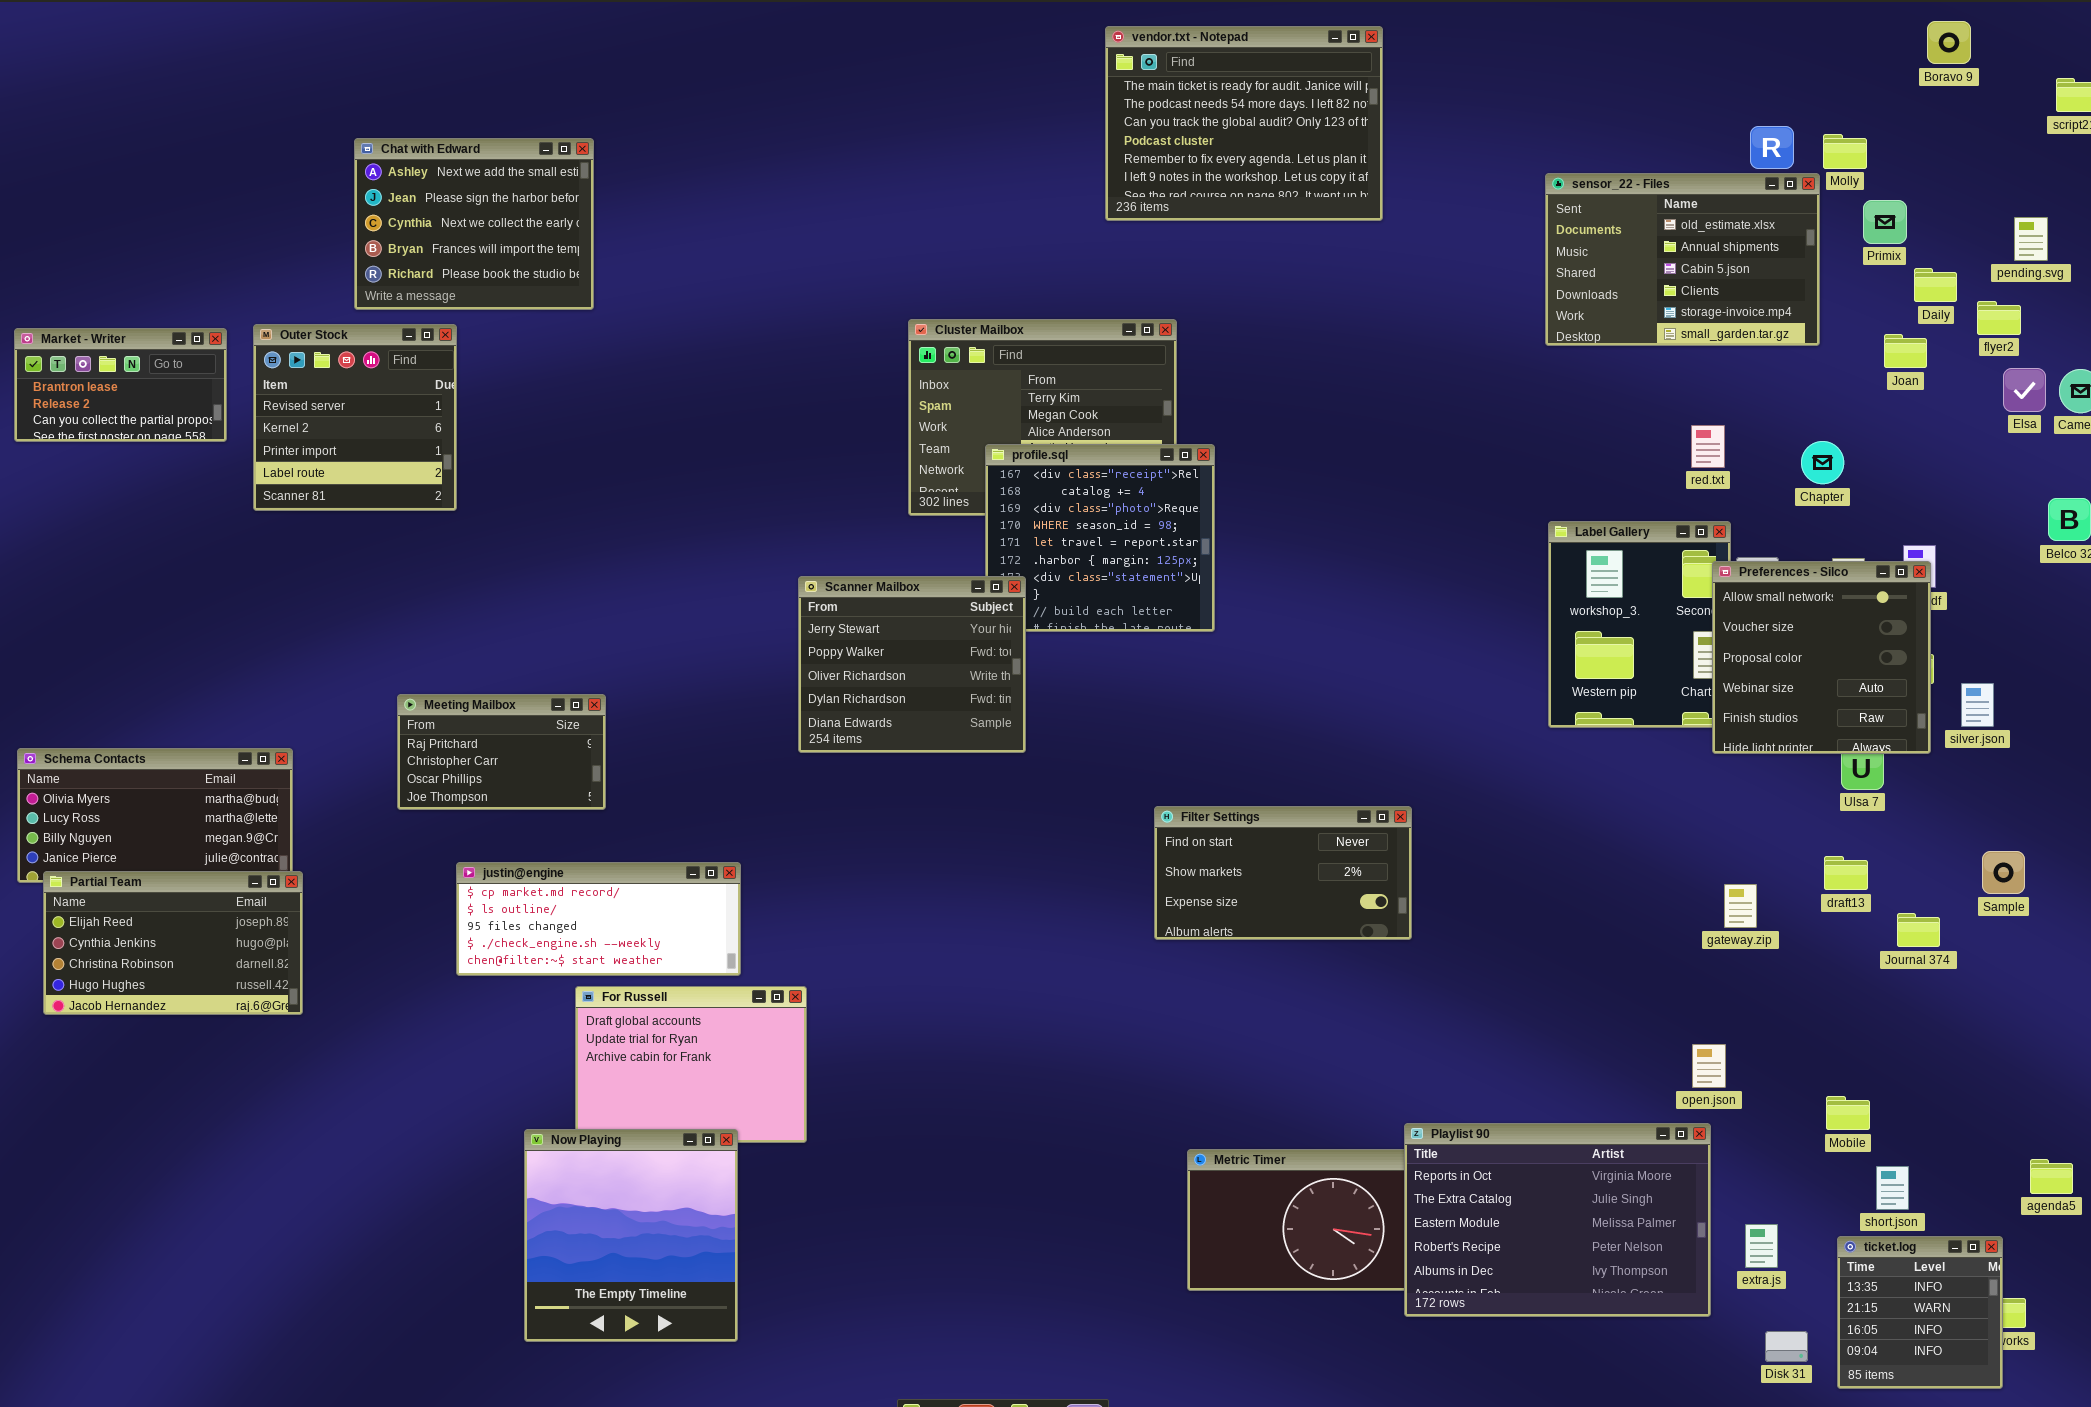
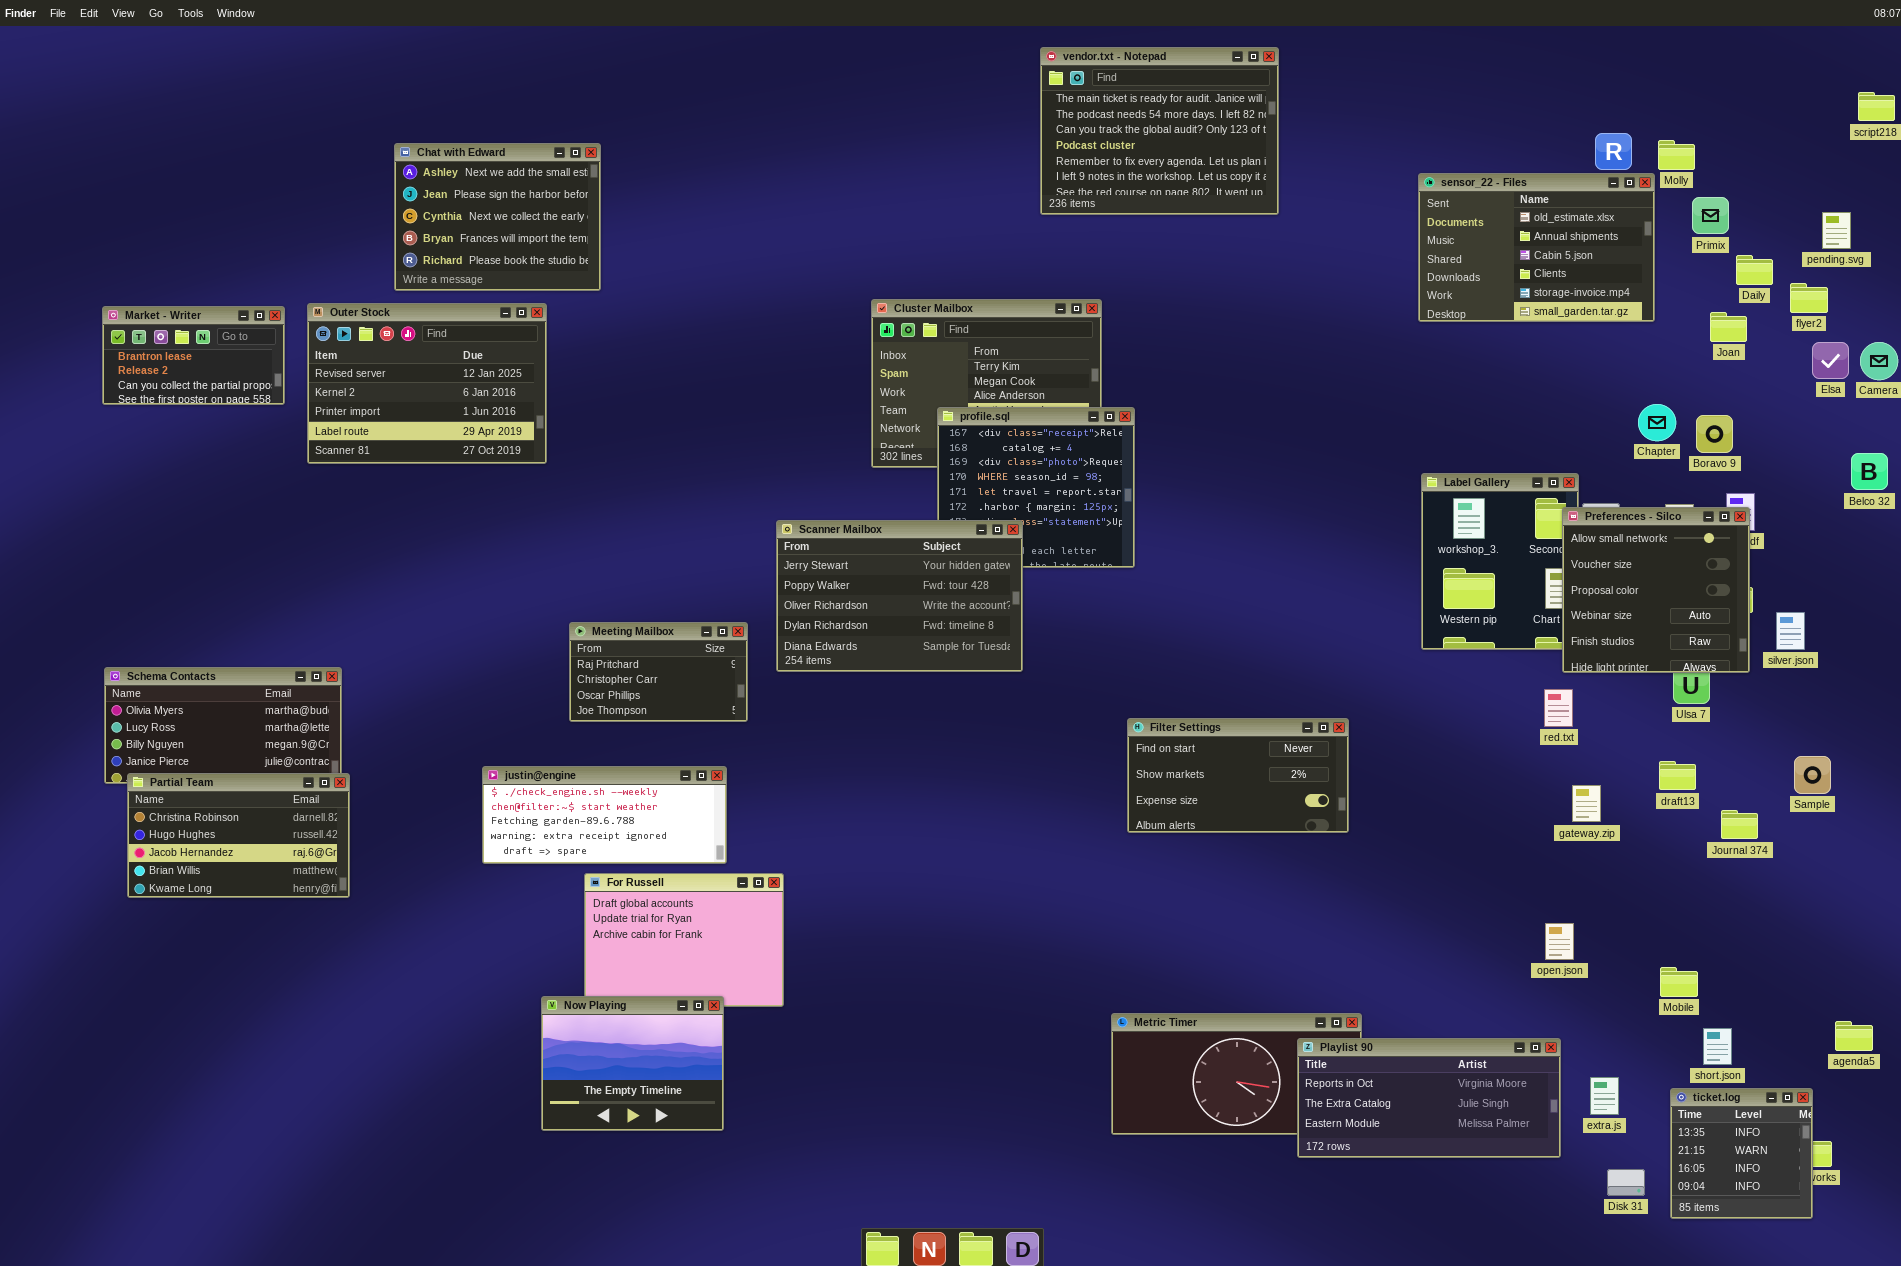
Boravo 9: [1927,21,1971,64] -> [1696,415,1733,453], moved
Outer Stock: [253,324,457,511] -> [307,303,547,464], resized
red.txt: [1691,425,1725,468] -> [1544,689,1573,727], moved
Scanner Mailbox: [798,576,1026,753] -> [776,520,1023,672], resized
Meeting Mailbox: [397,694,606,810] -> [569,622,748,722], moved
Filter Settings: [1154,806,1412,940] -> [1127,718,1349,833], moved
justin@engine: [456,862,741,976] -> [482,766,727,864], scrolled down 3 rows
Partial Team: [43,871,303,1015] -> [127,773,350,898], scrolled down 2 rows
Playlist 90: [1404,1123,1711,1317] -> [1297,1038,1561,1158], resized
Now Playing: [524,1129,738,1342] -> [541,996,724,1131], resized

